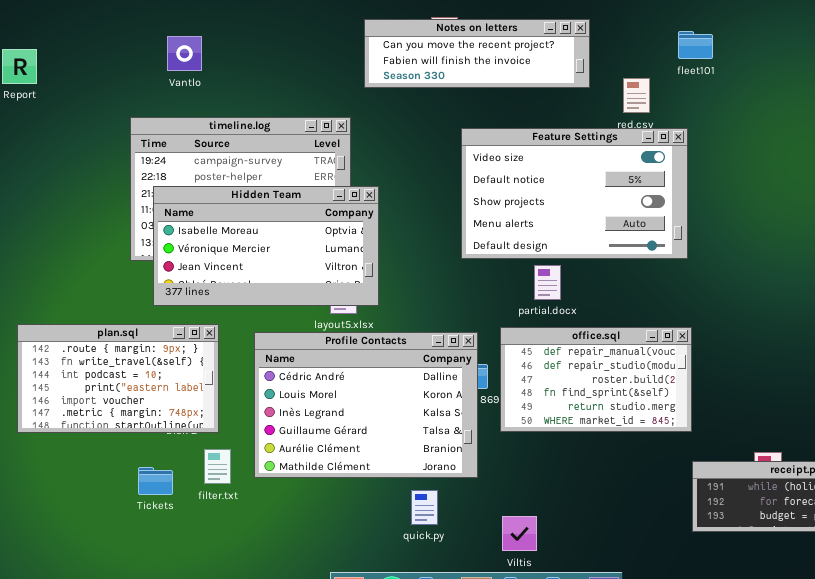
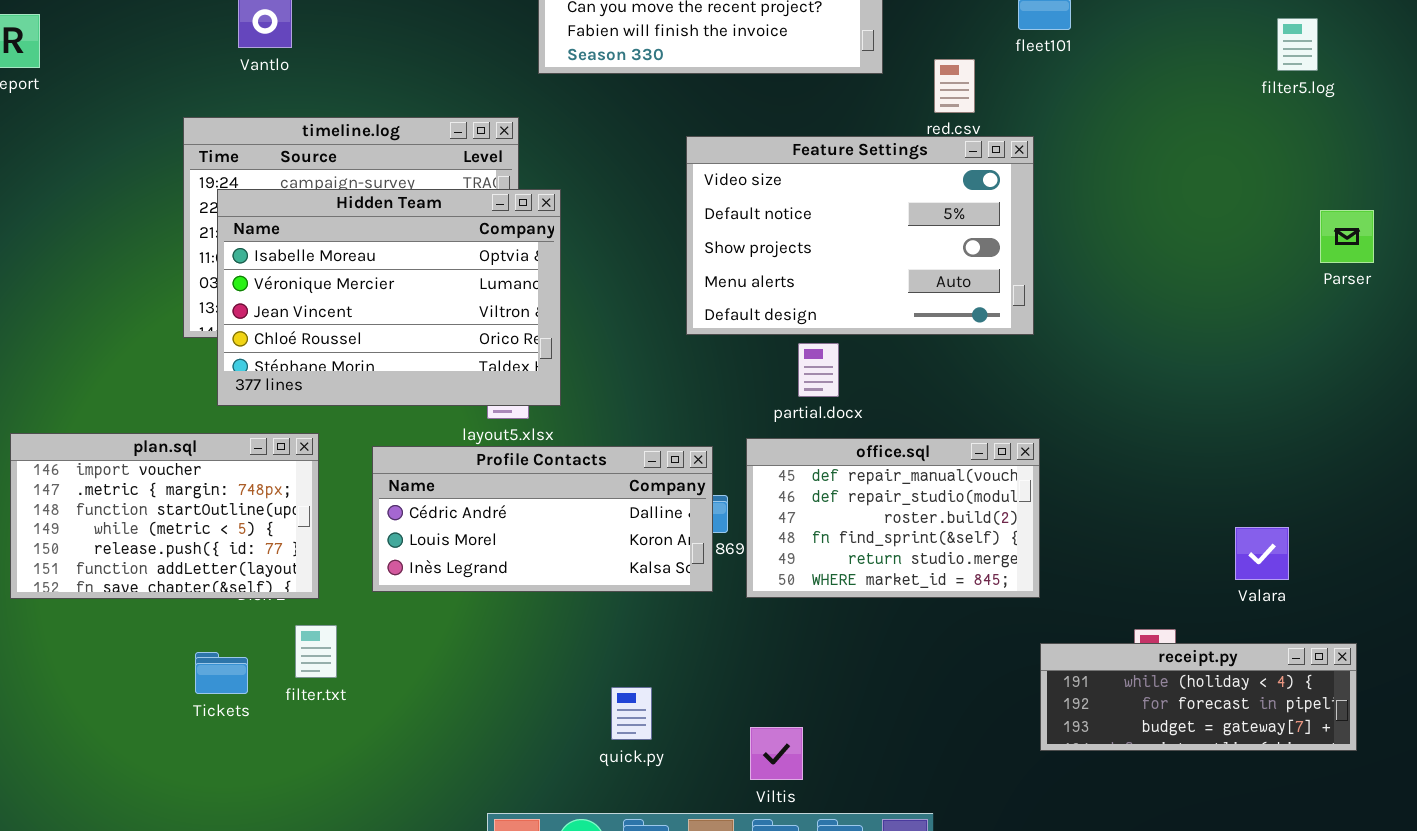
Hidden Team: [153,186,379,306] -> [217,189,561,406], resized
plan.sql: [17,324,219,433] -> [10,433,319,599], scrolled down 4 rows
Profile Contacts: [254,332,478,478] -> [372,446,713,592], resized

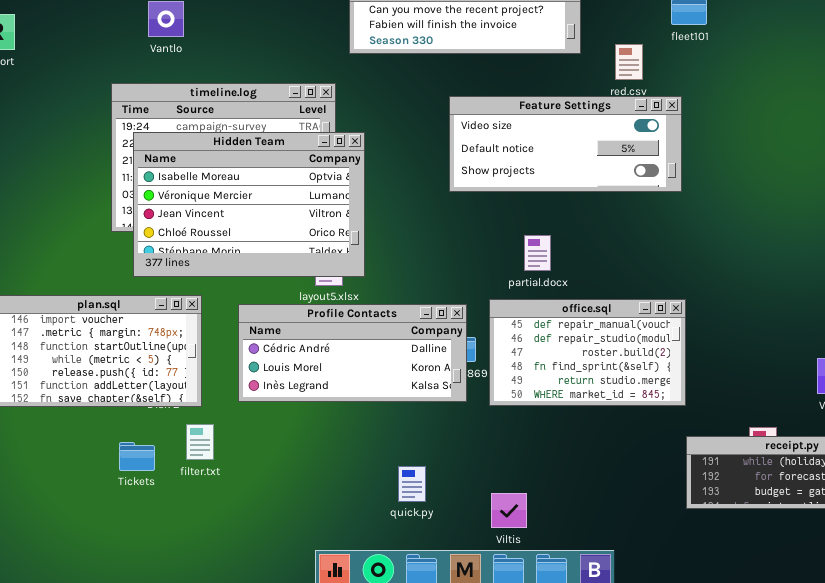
Feature Settings: [686,136,1034,335] -> [449,96,682,192], resized

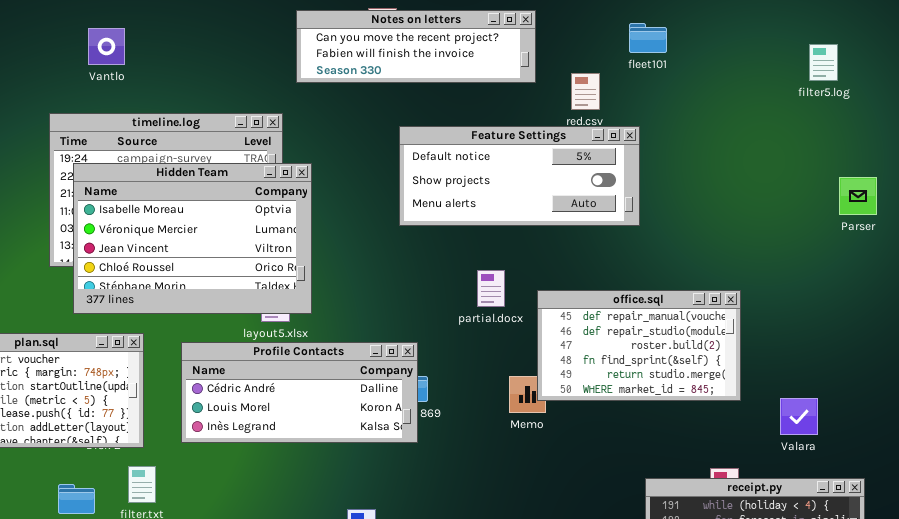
Feature Settings: [449,96,682,192] -> [399,126,640,226], scrolled down 1 row
office.sql: [489,299,686,406] -> [537,290,741,401], moved

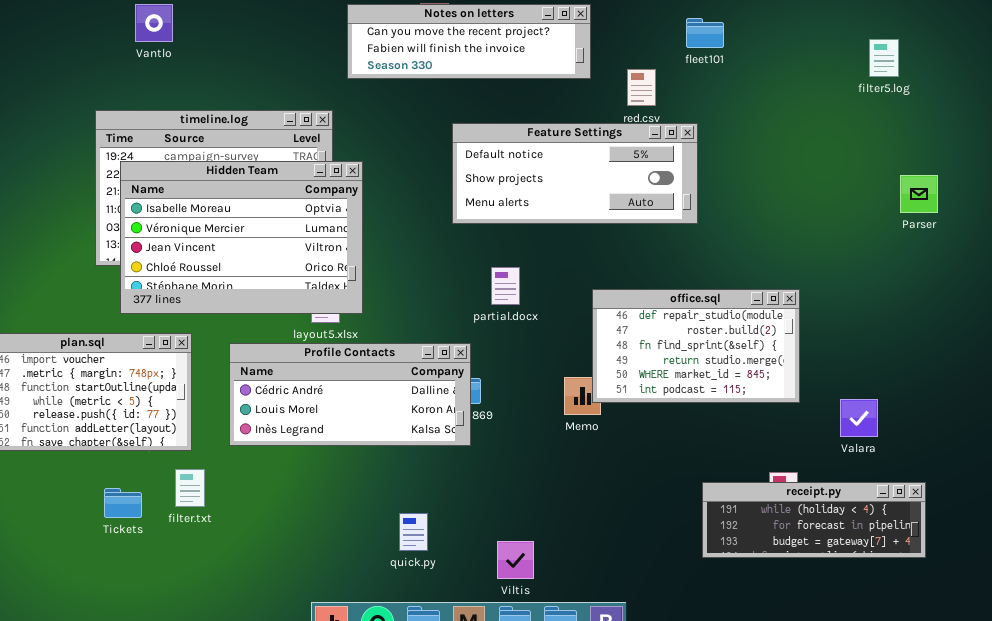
Vantlo: [88,28,125,65] -> [135,4,173,42], moved
partial.docx: [477,270,505,307] -> [491,267,520,305], moved
office.sql: [537,290,741,401] -> [592,289,800,403], scrolled down 1 row

